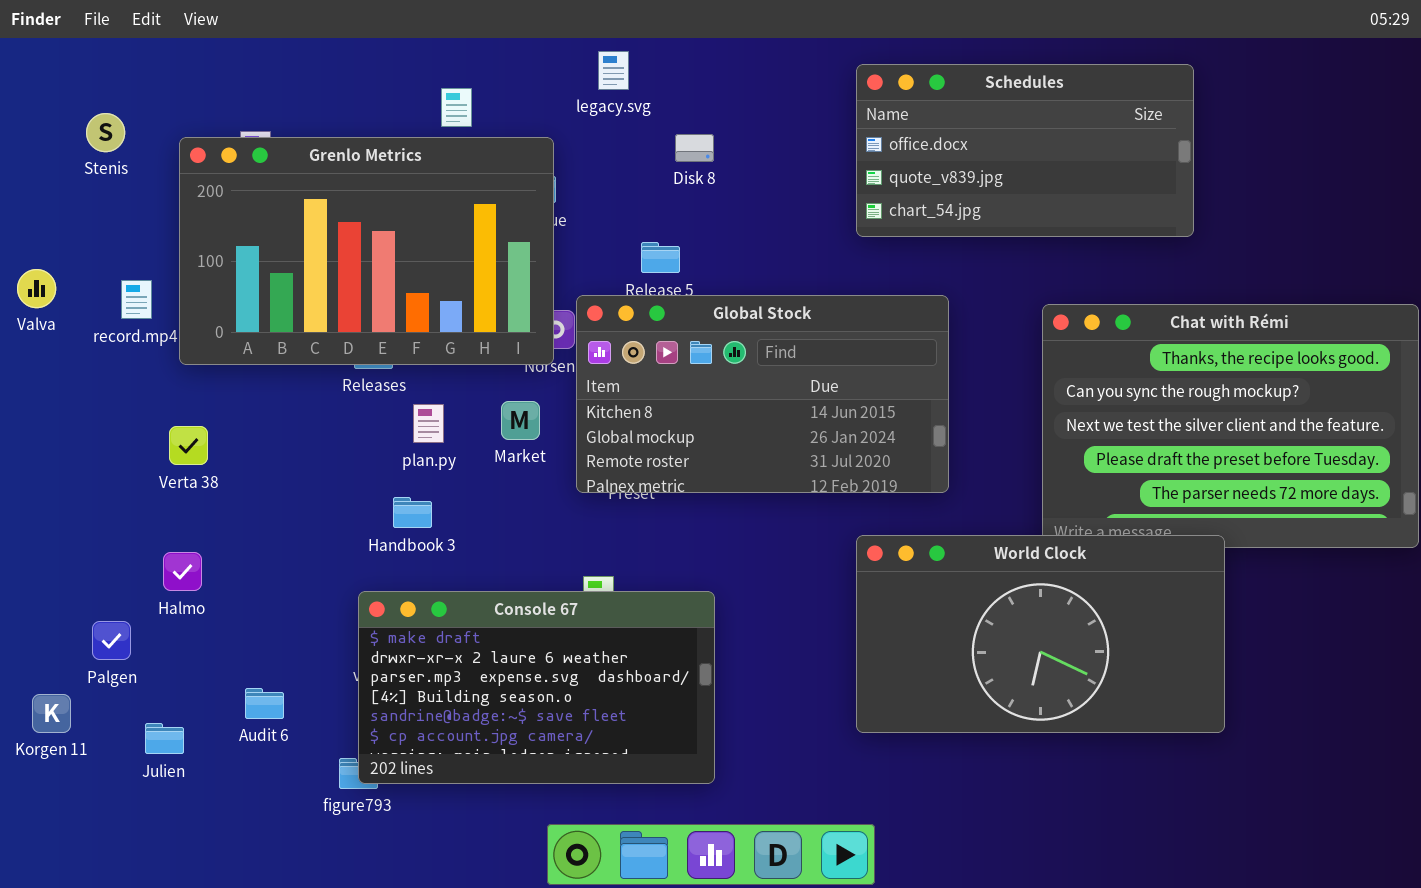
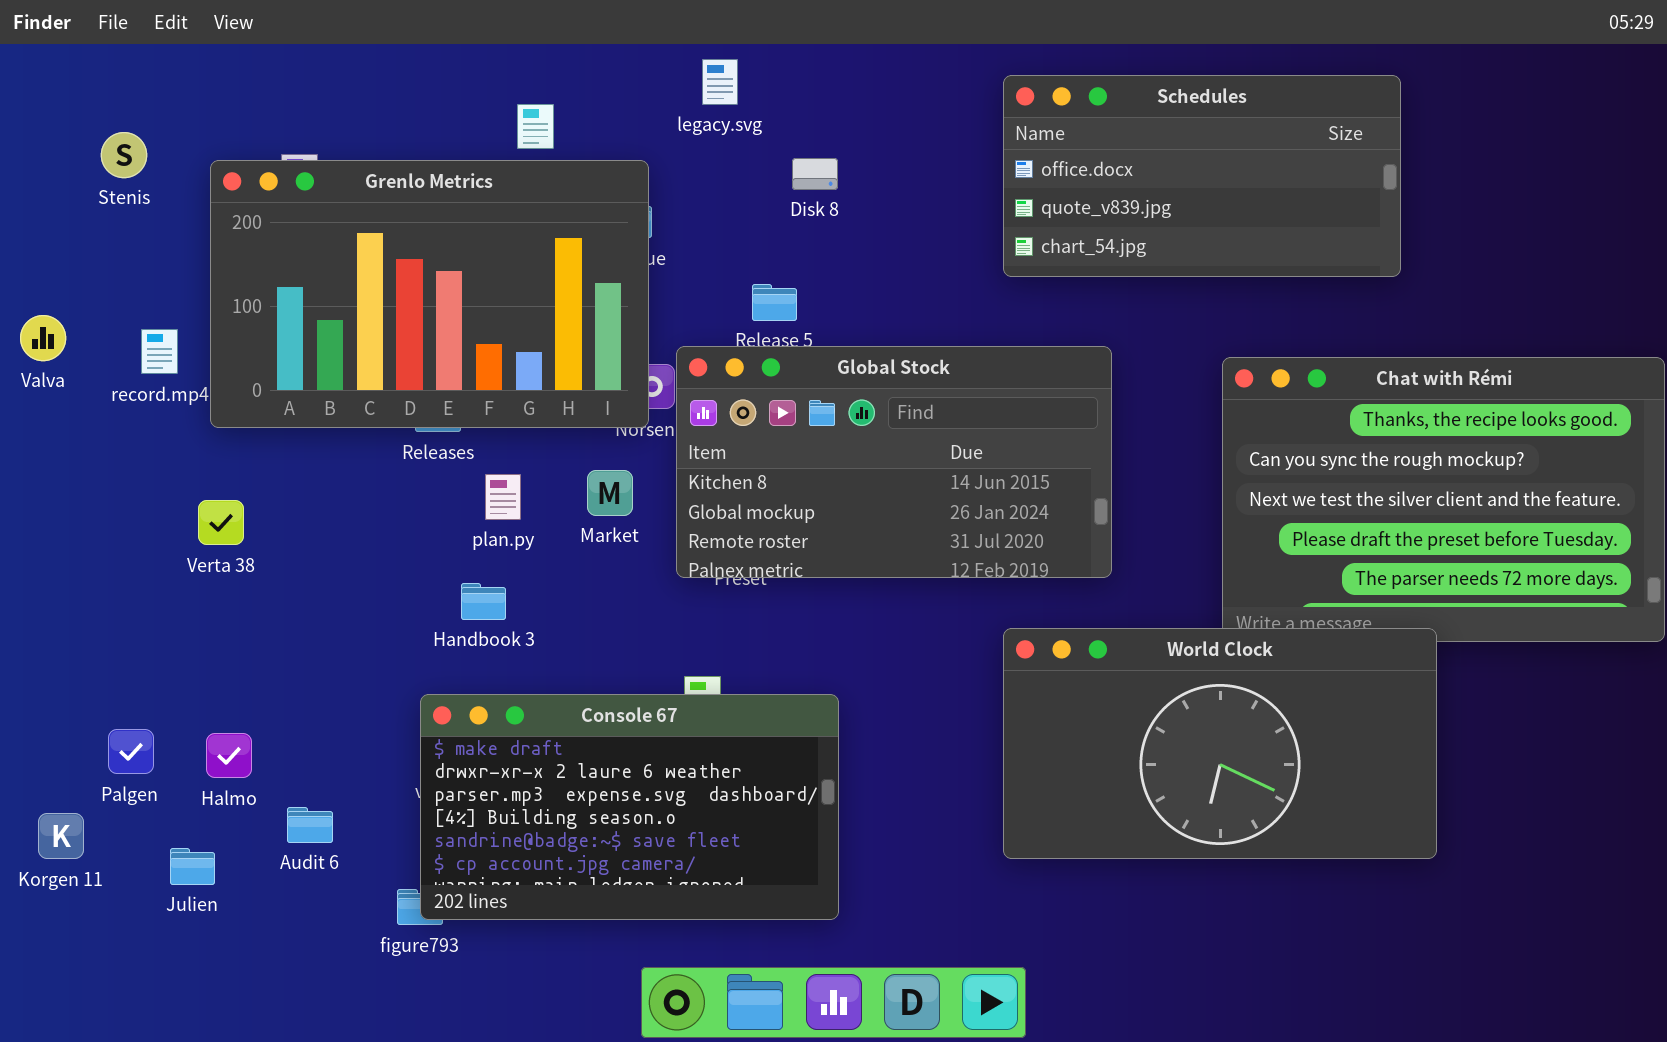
Halmo: [163,552,202,591] -> [206,733,252,778], moved

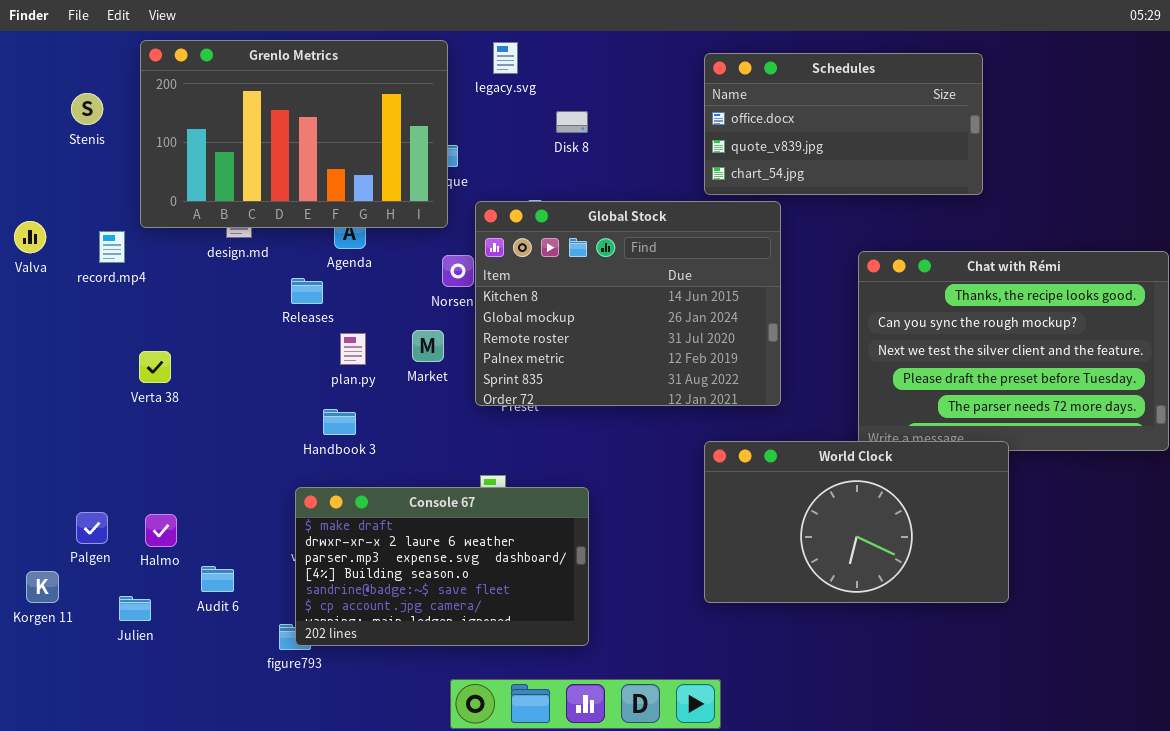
Grenlo Metrics: [210,160,649,428] -> [140,40,448,228], moved
Global Stock: [676,346,1112,578] -> [475,201,781,406], resized

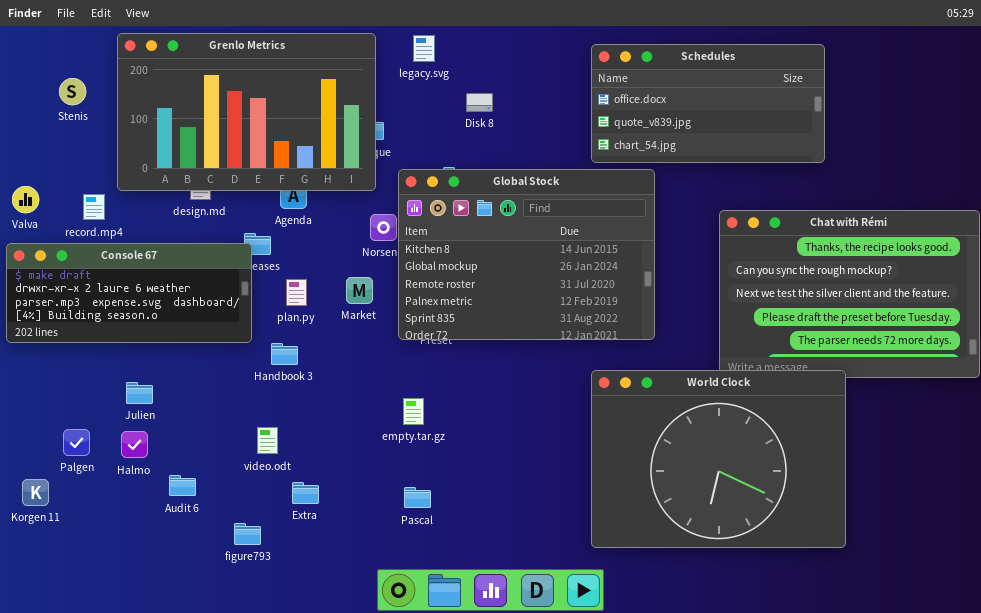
World Clock: [704,441,1009,603] -> [591,370,846,548], resized
Console 67: [295,487,589,646] -> [6,243,252,343], moved, resized
Julien: [119,596,151,621] -> [126,382,153,404], moved

